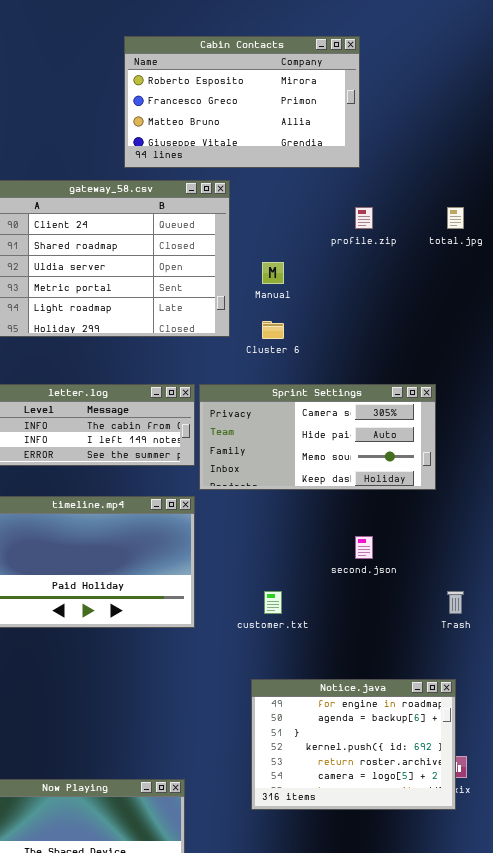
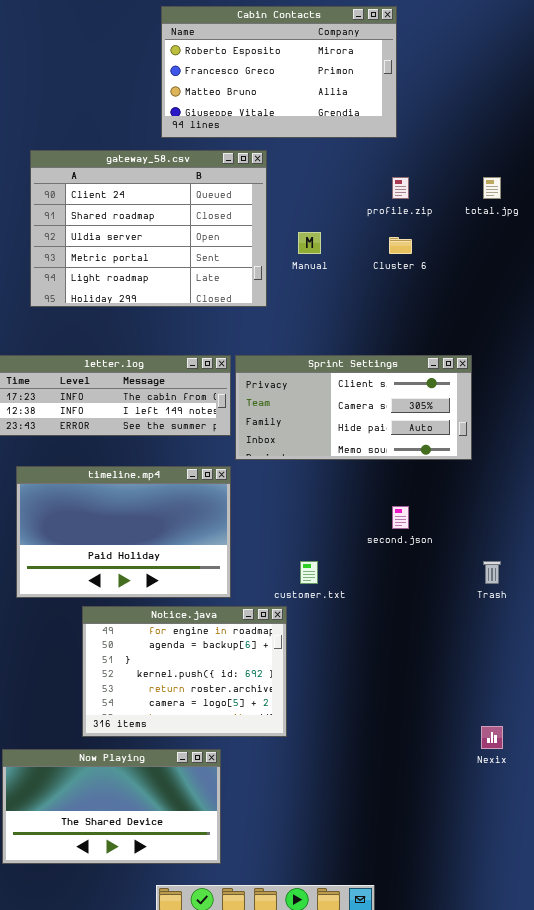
Cluster 6: [262,321,284,339] -> [389,237,412,254], moved
Sprint Settings: [199,384,436,490] -> [235,355,472,460], scrolled up 1 row
Notice.java: [251,679,456,810] -> [82,606,287,737], moved

